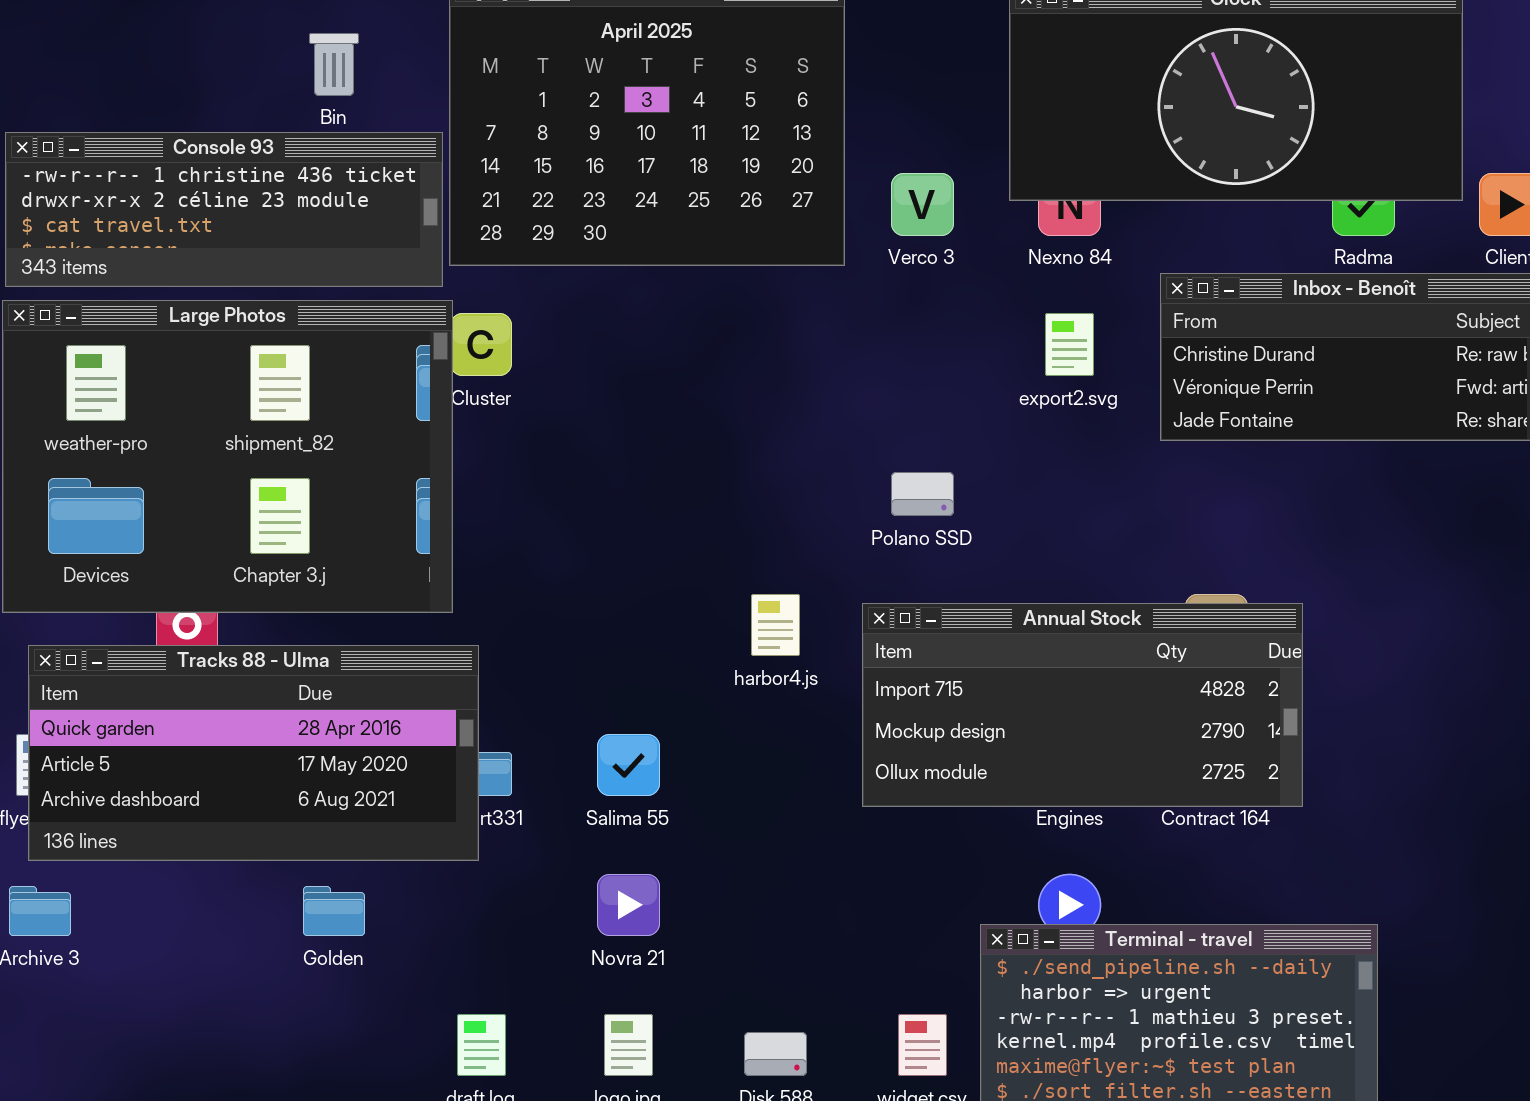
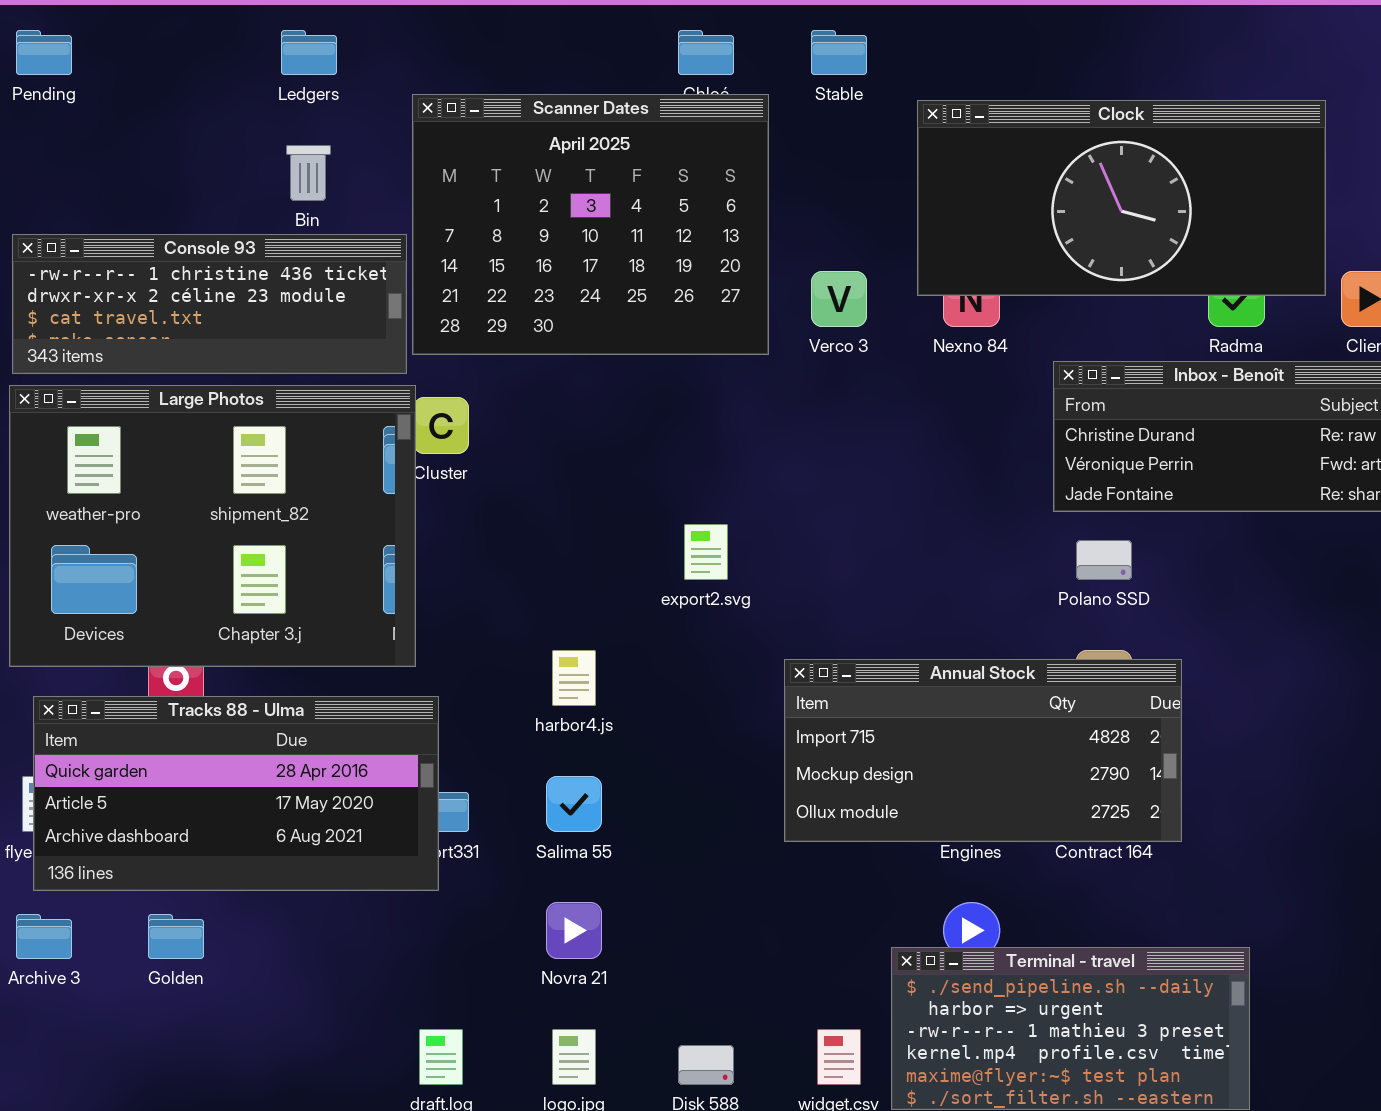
export2.svg: [1045,313,1094,376] -> [684,524,728,580], moved
Polano SSD: [891,472,954,516] -> [1076,540,1132,580], moved
harbor4.js: [751,594,800,656] -> [552,650,596,706], moved
Golden: [303,886,365,936] -> [148,914,204,959], moved

